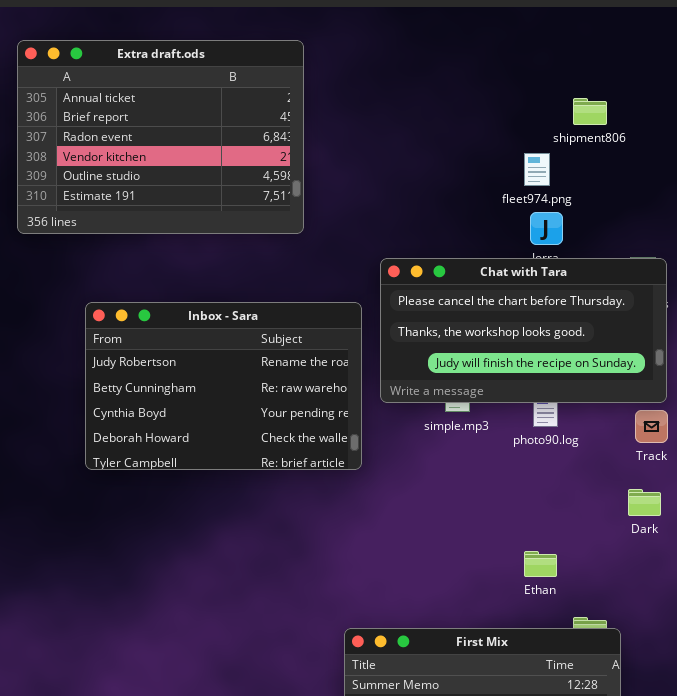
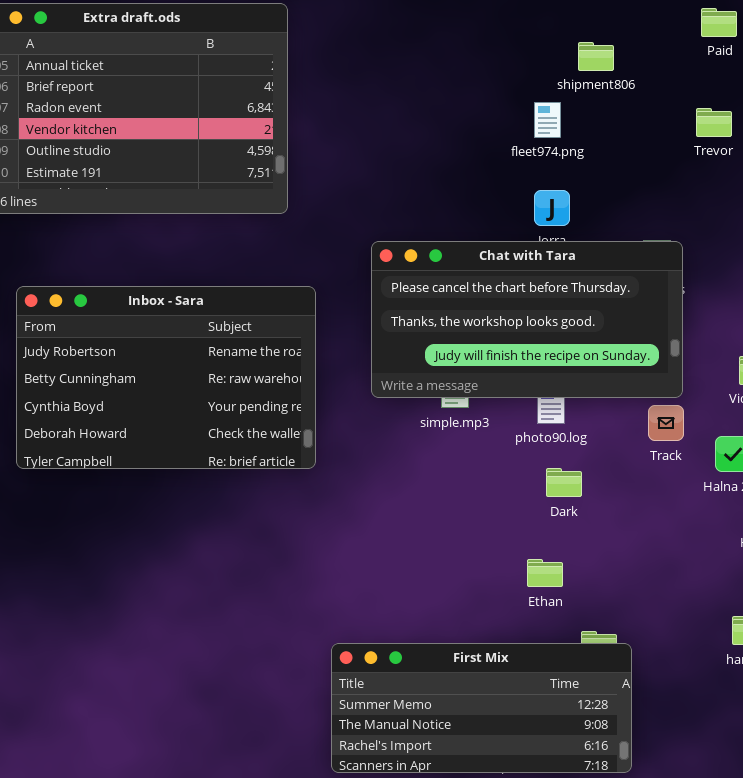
shipment806: [573,98,607,125] -> [578,42,614,71], moved
fleet974.png: [524,153,550,186] -> [534,102,561,138], moved
Inbox - Sara: [85,302,362,470] -> [16,286,316,469], moved
Dark: [628,489,661,516] -> [546,468,582,497], moved

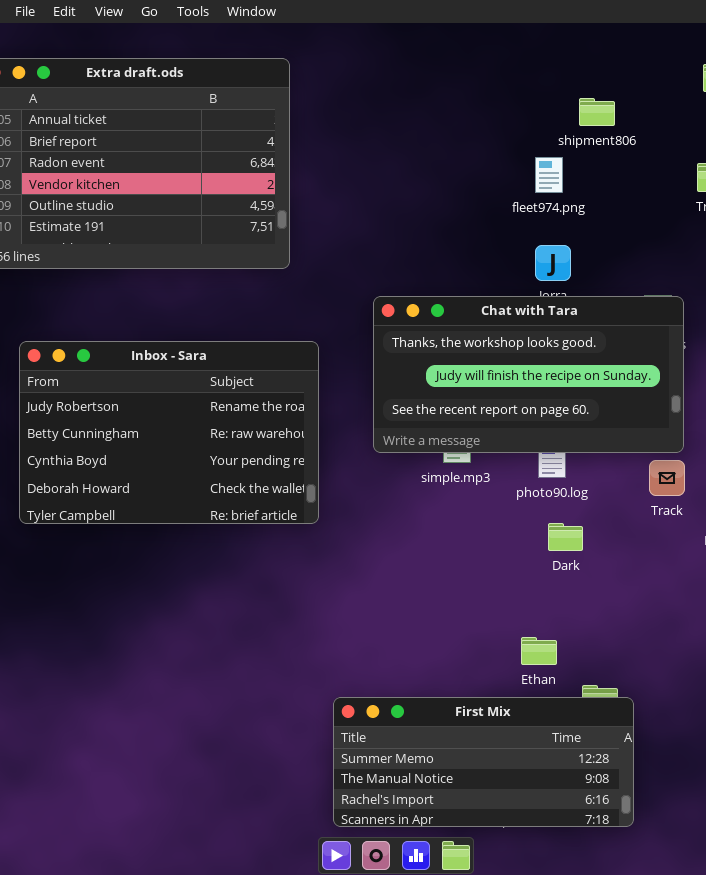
Chat with Tara: [371,241,683,398] -> [373,296,684,453], scrolled down 1 row
Ethan: [527,559,563,587] -> [521,637,557,665], moved

